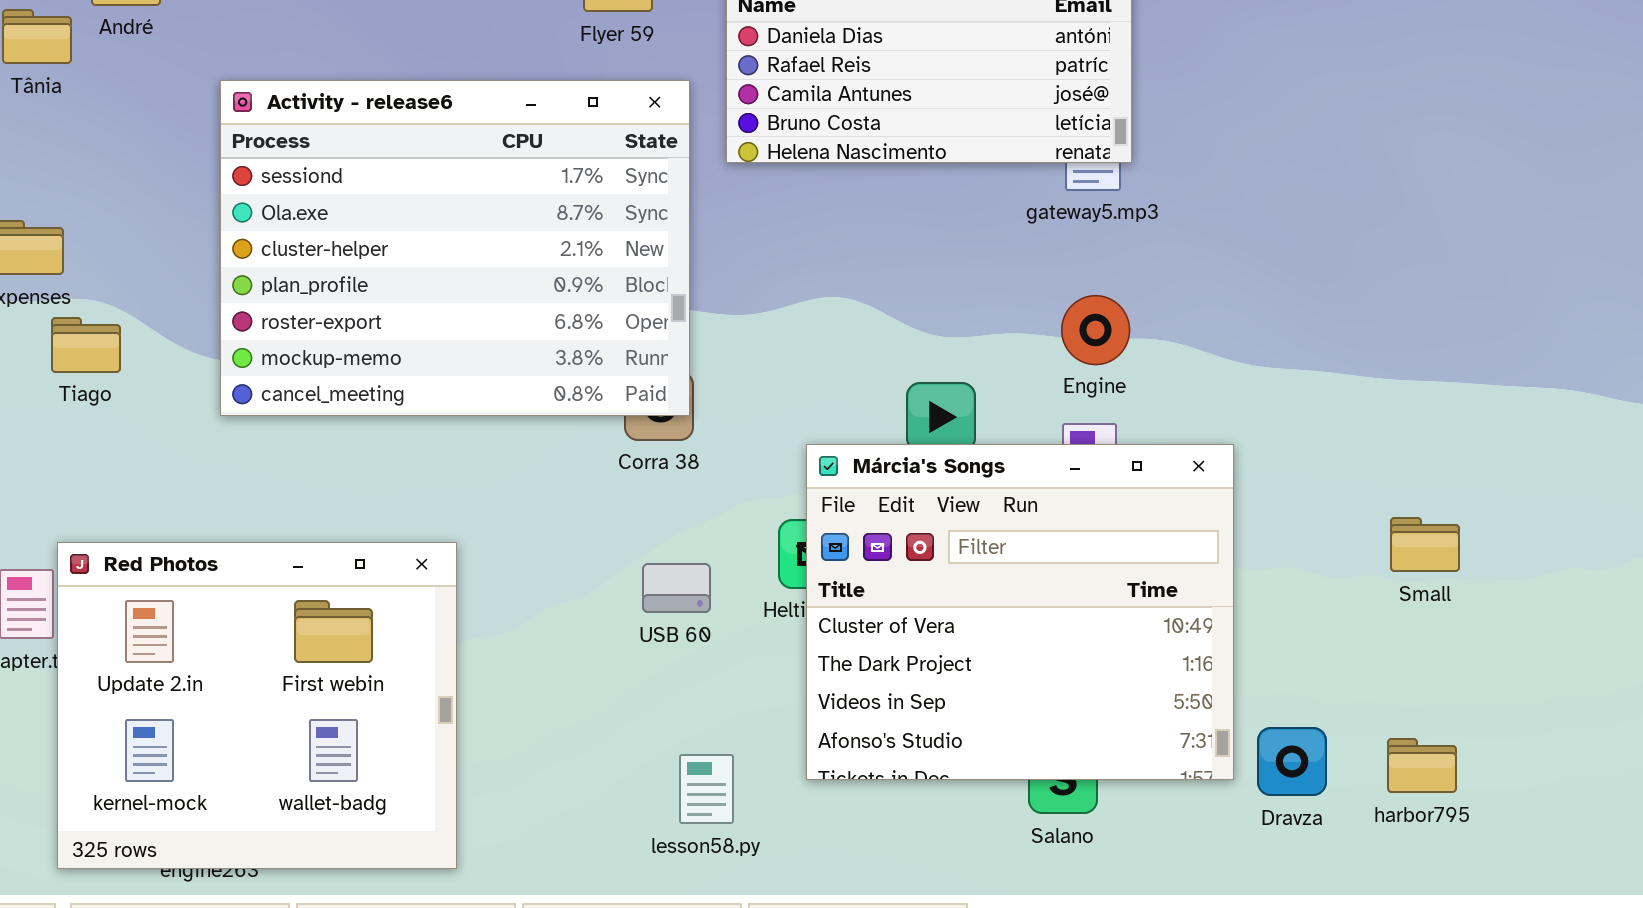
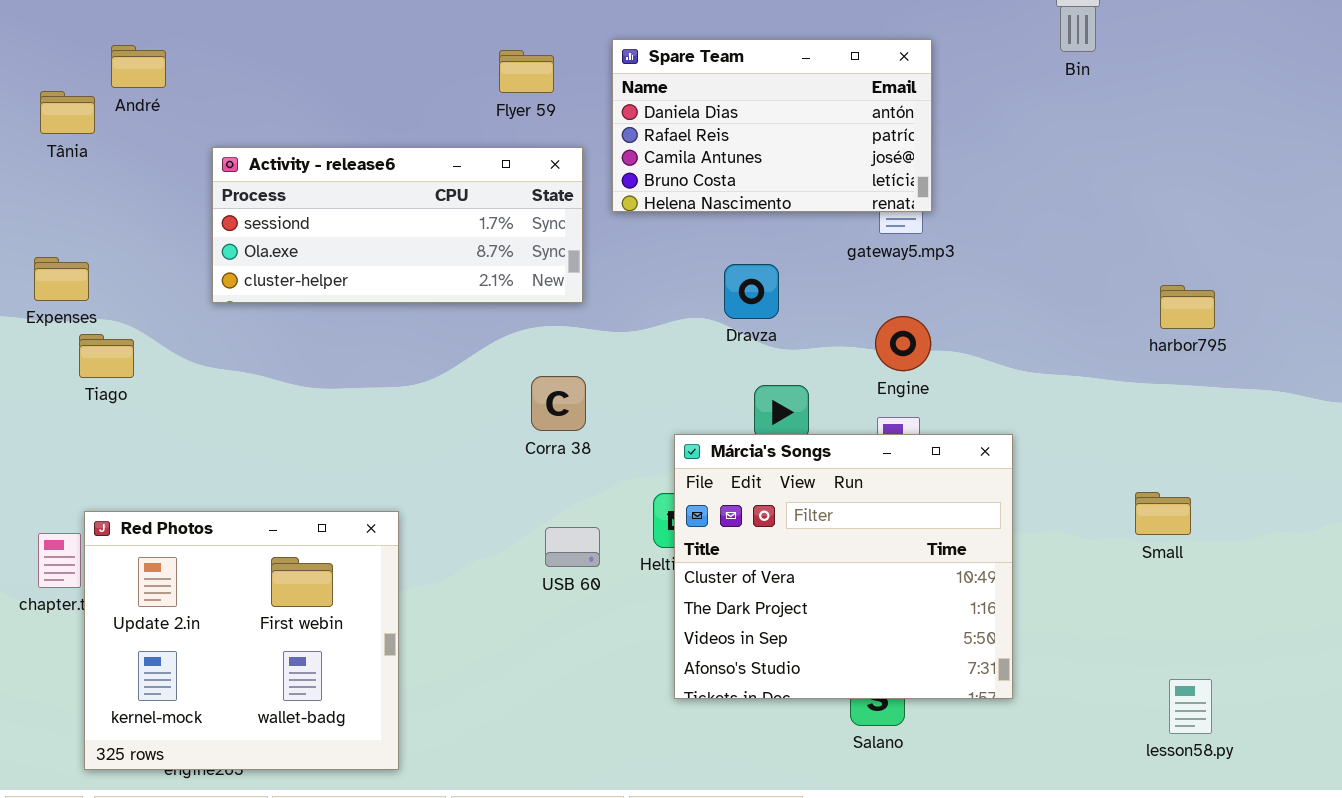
Activity - release6: [220,80,690,416] -> [212,147,583,303], resized
Dravza: [1257,727,1327,796] -> [724,264,779,319], moved
harbor795: [1387,738,1457,793] -> [1160,285,1215,329], moved
lesson58.py: [679,754,734,824] -> [1169,679,1212,734], moved

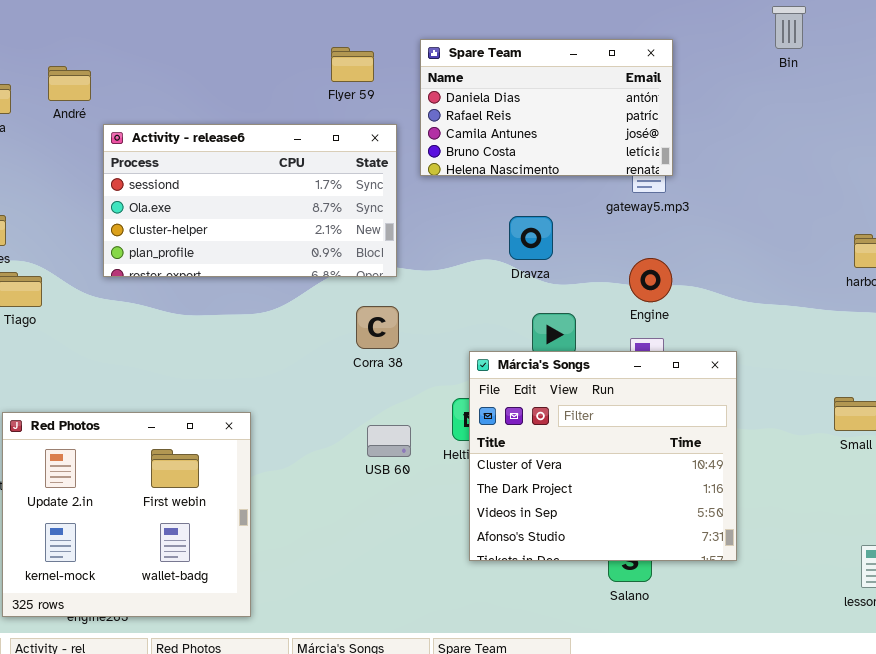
André: [111,45,166,88] -> [48,66,91,101], moved
Activity - release6: [212,147,583,303] -> [103,124,397,277], resized

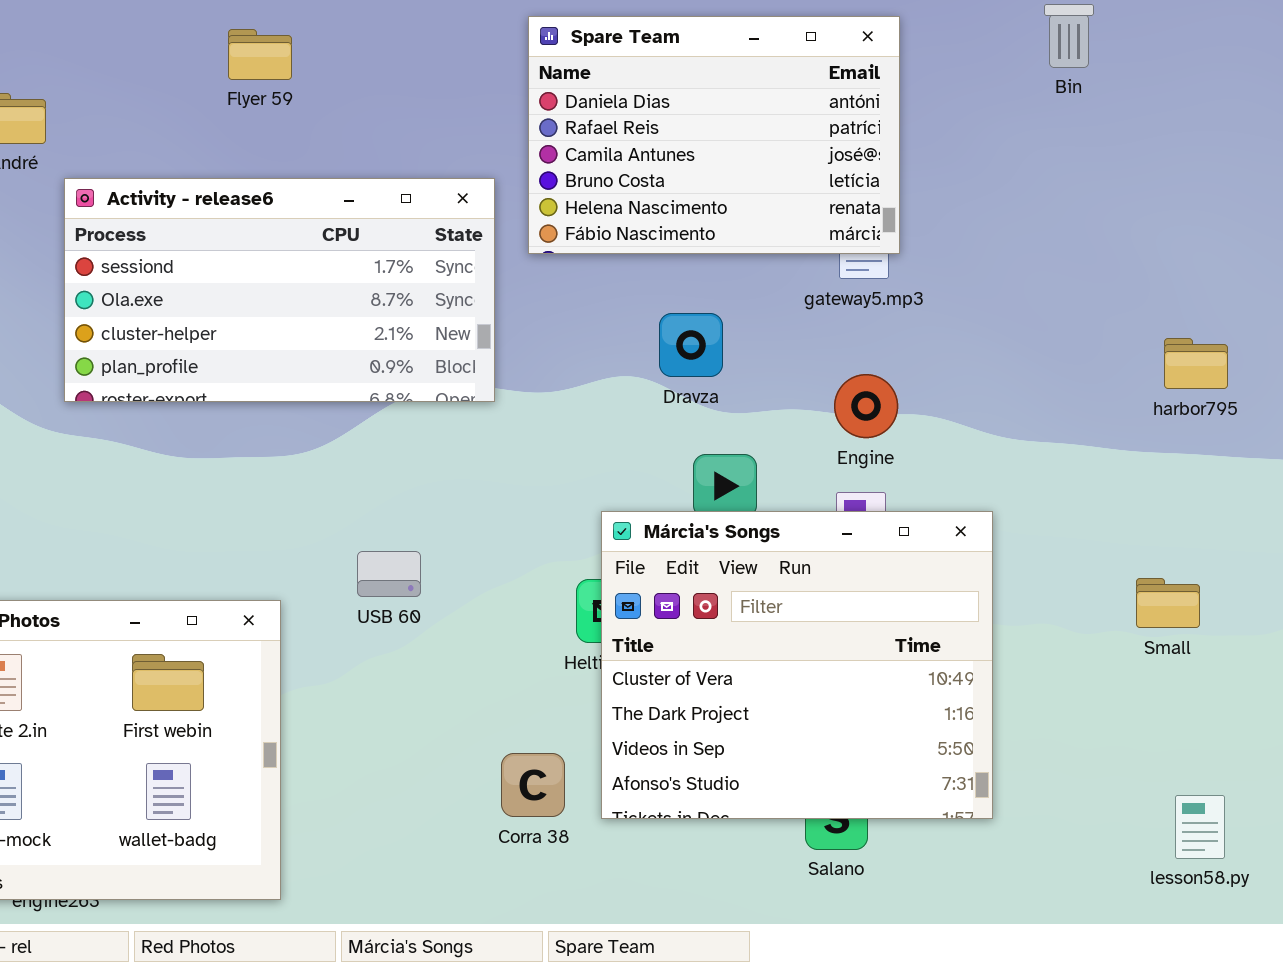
Spare Team: [420,39,673,176] -> [528,16,900,254], resized
Flyer 59: [331,47,374,82] -> [228,29,292,80], moved
Corra 38: [356,306,399,349] -> [501,753,565,817], moved
USB 60: [367,425,411,457] -> [357,551,421,597], moved

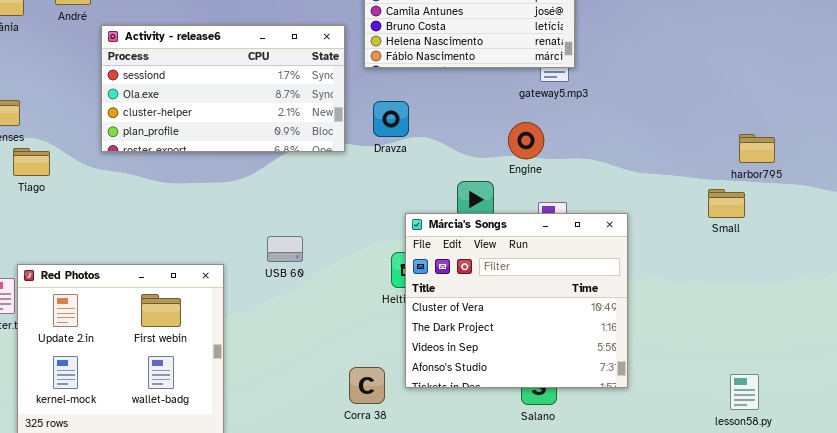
Dravza: [659,313,723,377] -> [373,101,409,137], moved
harbor795: [1164,338,1228,389] -> [739,134,775,163], moved
Engine: [834,374,898,438] -> [508,122,544,159], moved
Small: [1136,578,1200,628] -> [708,189,745,218], moved
Corra 38: [501,753,565,817] -> [349,367,385,404], moved

